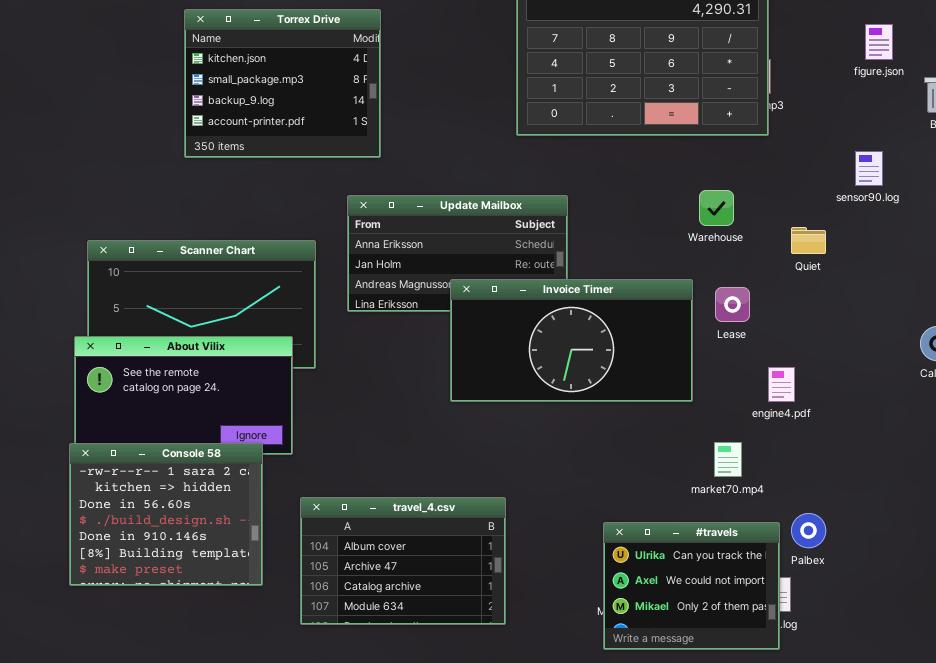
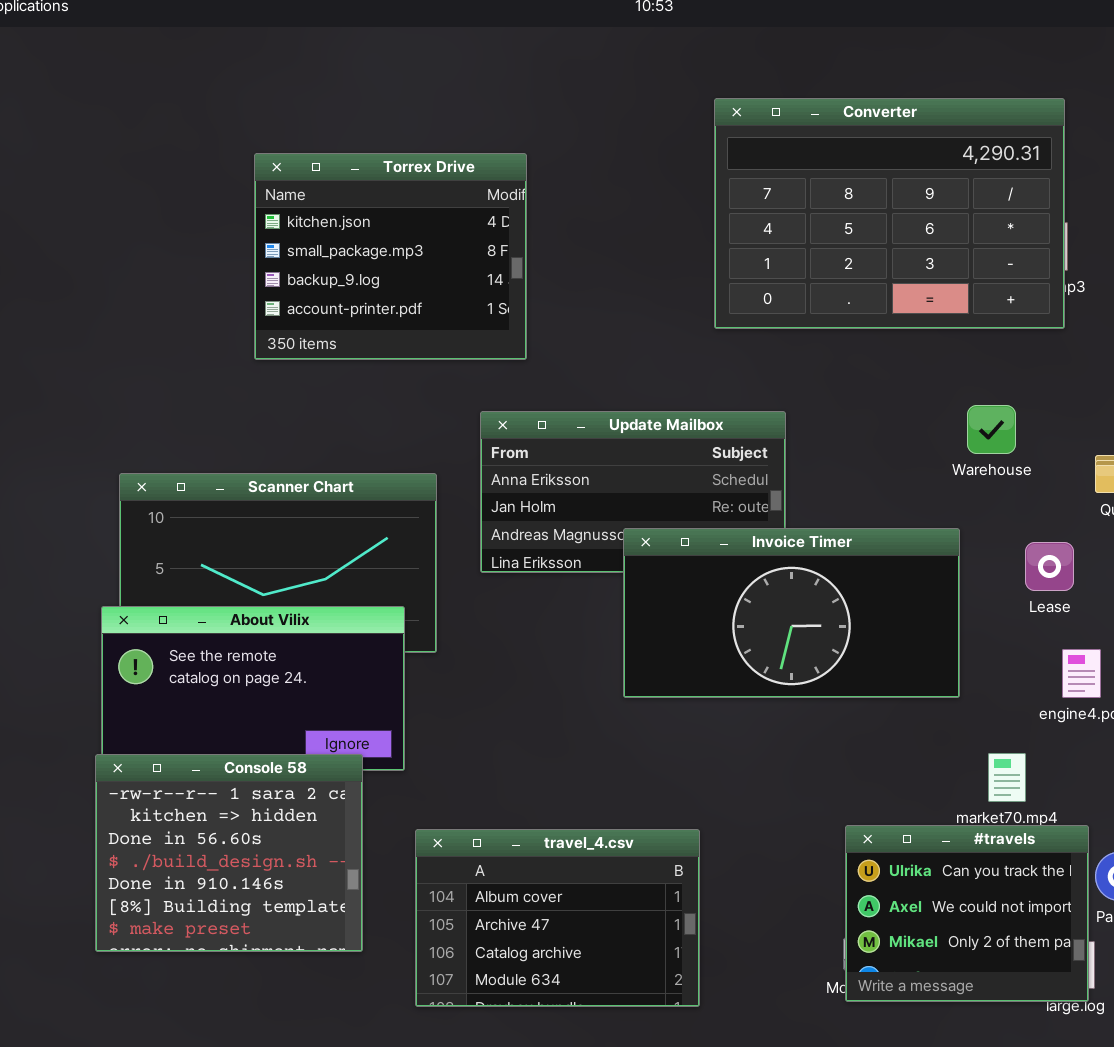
Lease: [715,287,750,322] -> [1025,542,1074,591], moved
#travels: [603,522,780,650] -> [845,825,1089,1002], moved

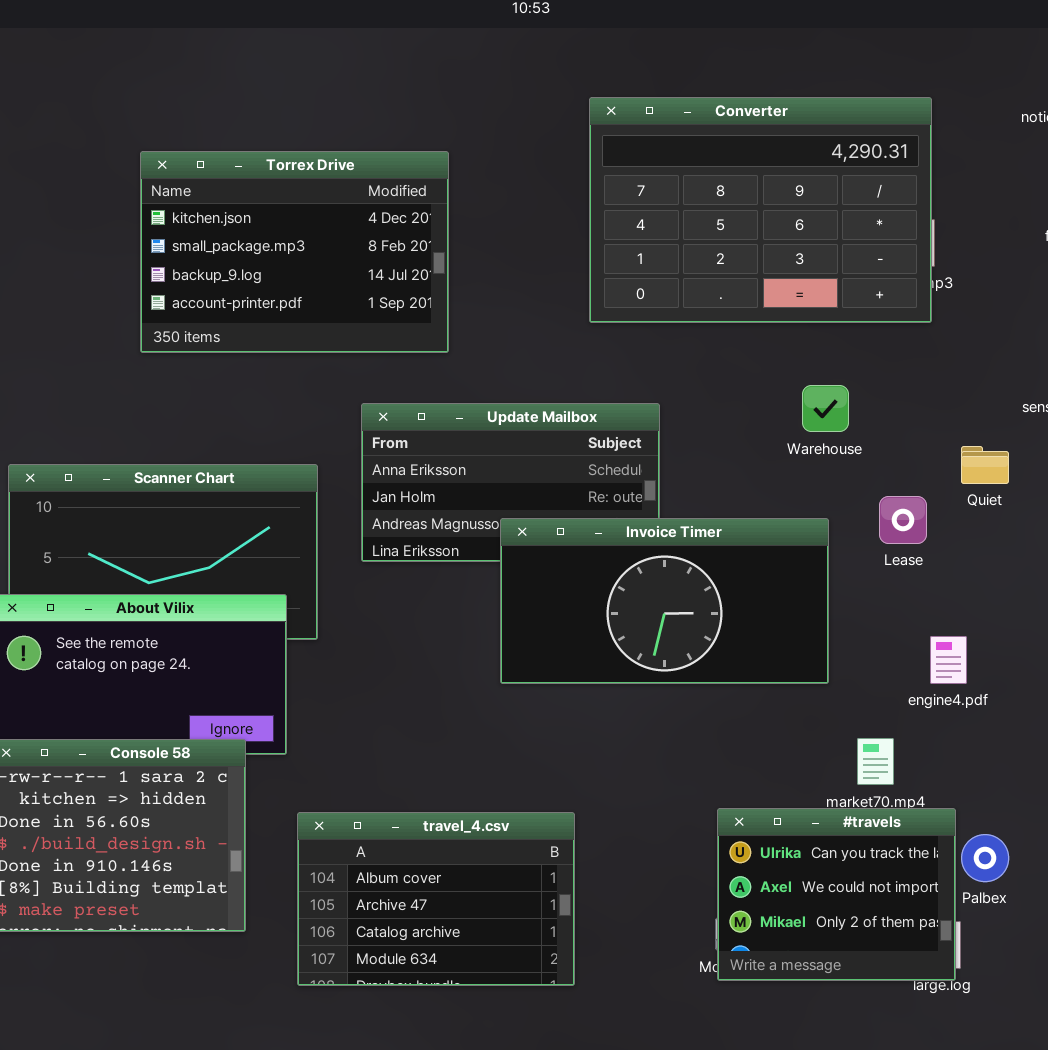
Torrex Drive: [254,153,527,360] -> [140,151,449,353], resized
Warehouse: [967,405,1016,454] -> [802,385,849,432], moved
Lease: [1025,542,1074,591] -> [879,496,927,544], moved

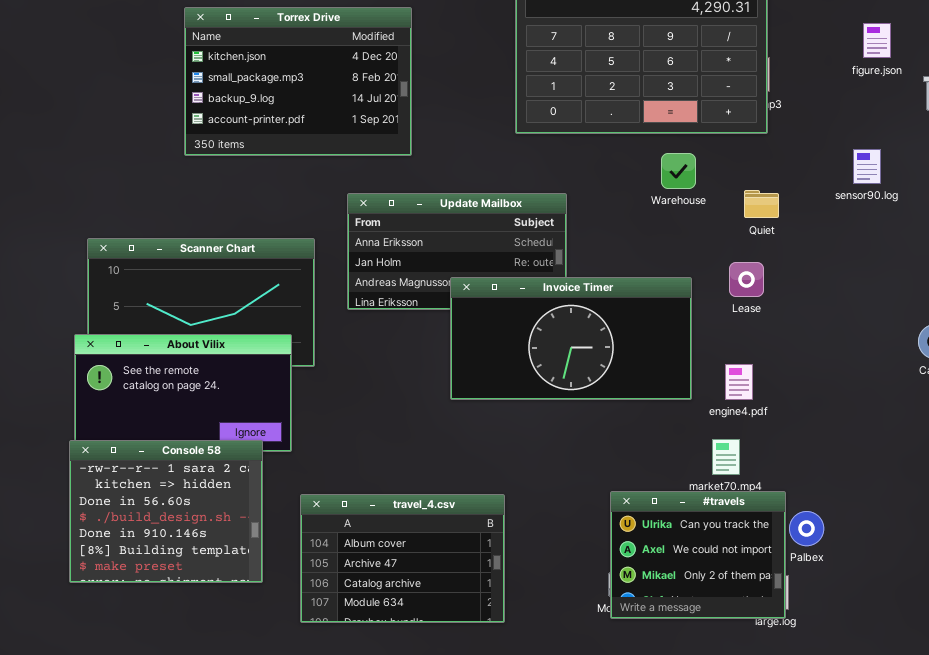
Warehouse: [802,385,849,432] -> [661,153,696,189], moved
Quiet: [961,446,1009,484] -> [744,190,779,218], moved
engine4.pdf: [930,636,967,684] -> [725,364,753,400], moved

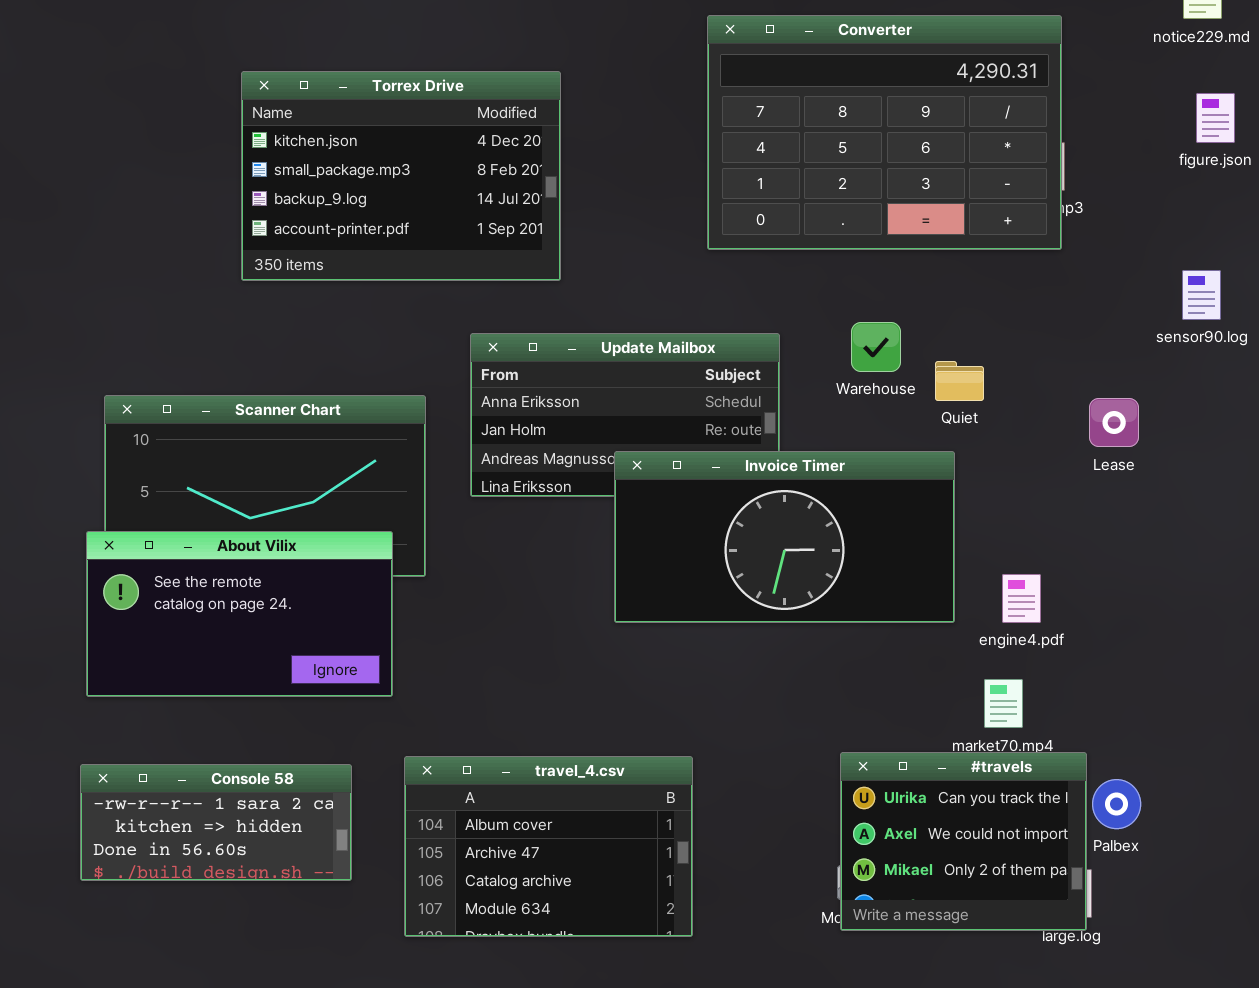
Warehouse: [661,153,696,189] -> [851,322,901,372], moved
Quiet: [744,190,779,218] -> [935,361,984,401], moved
Lease: [729,262,764,297] -> [1089,398,1139,447], moved
Console 58: [69,440,263,583] -> [80,764,352,881], resized

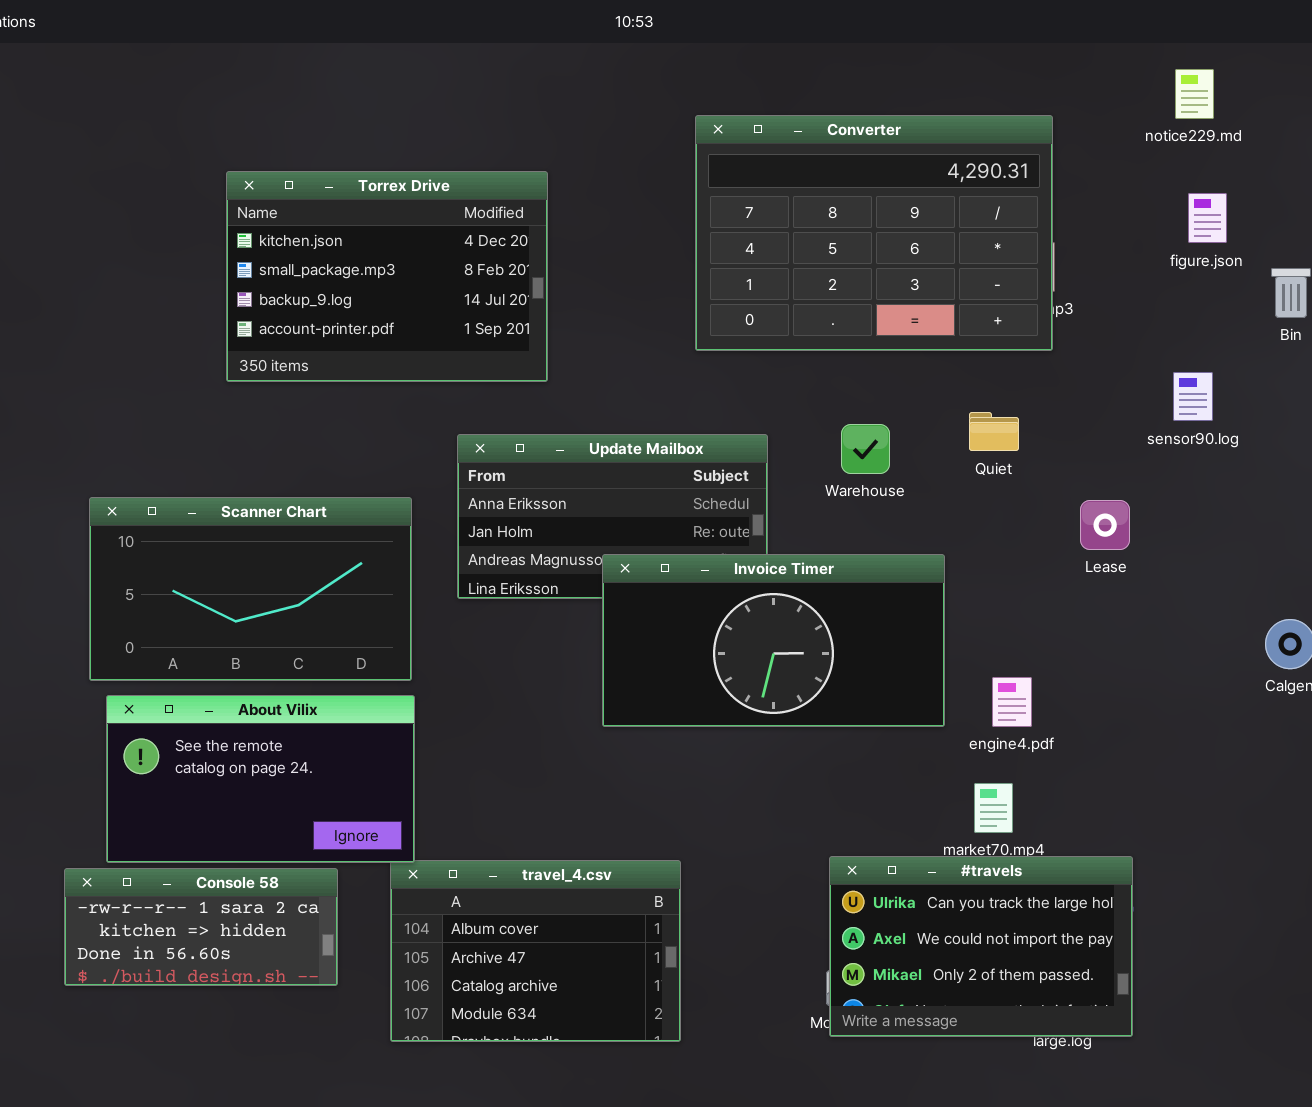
Quiet: [935,361,984,401] -> [969,412,1019,451], moved
About Vilix: [86,531,393,697] -> [106,695,415,863], moved
#travels: [840,752,1087,931] -> [829,856,1133,1037], resized

